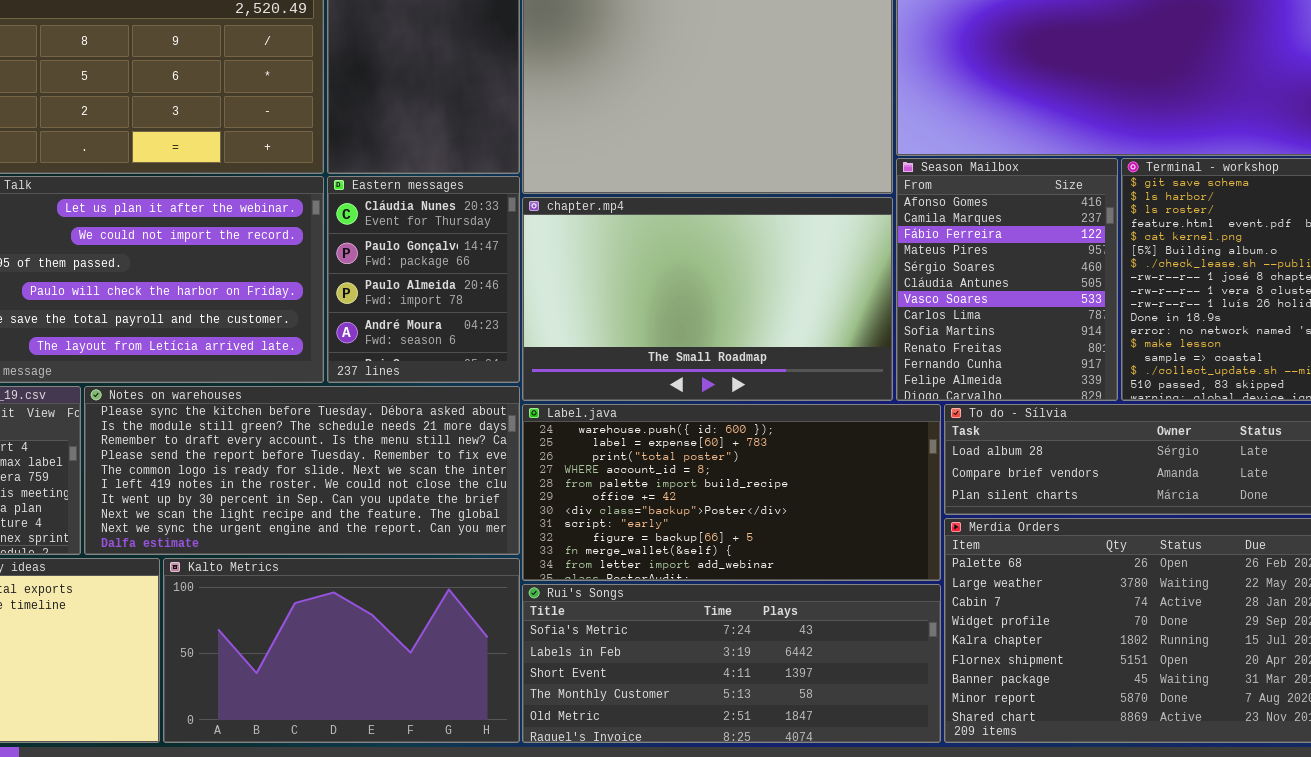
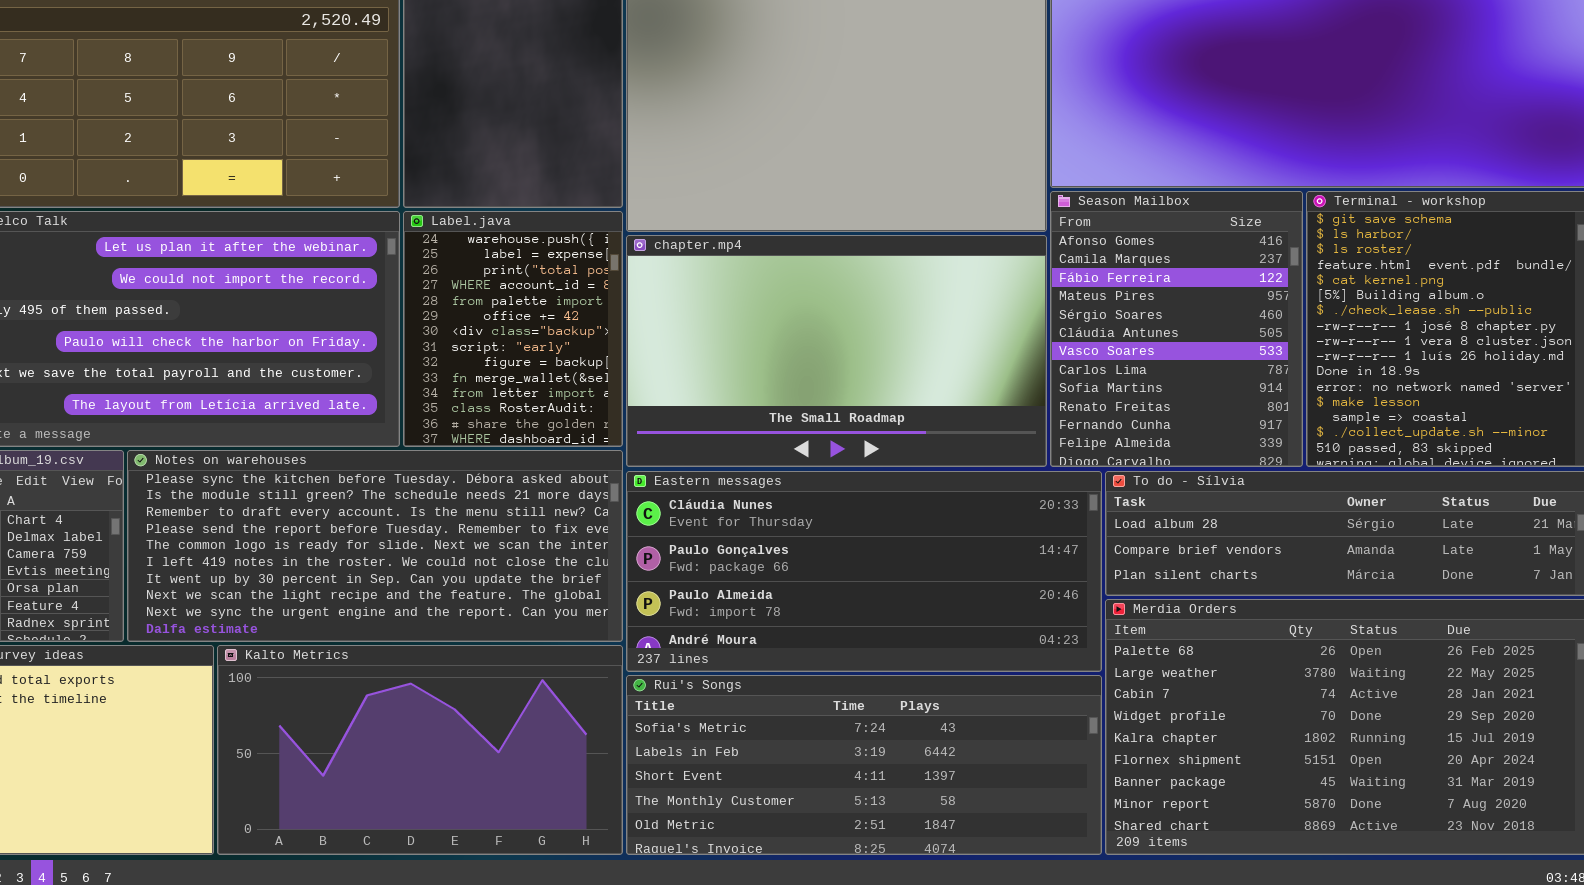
Eastern messages: [327,176,520,383] -> [626,471,1102,672], moved, resized
Label.java: [522,404,941,581] -> [403,211,623,447], moved, resized

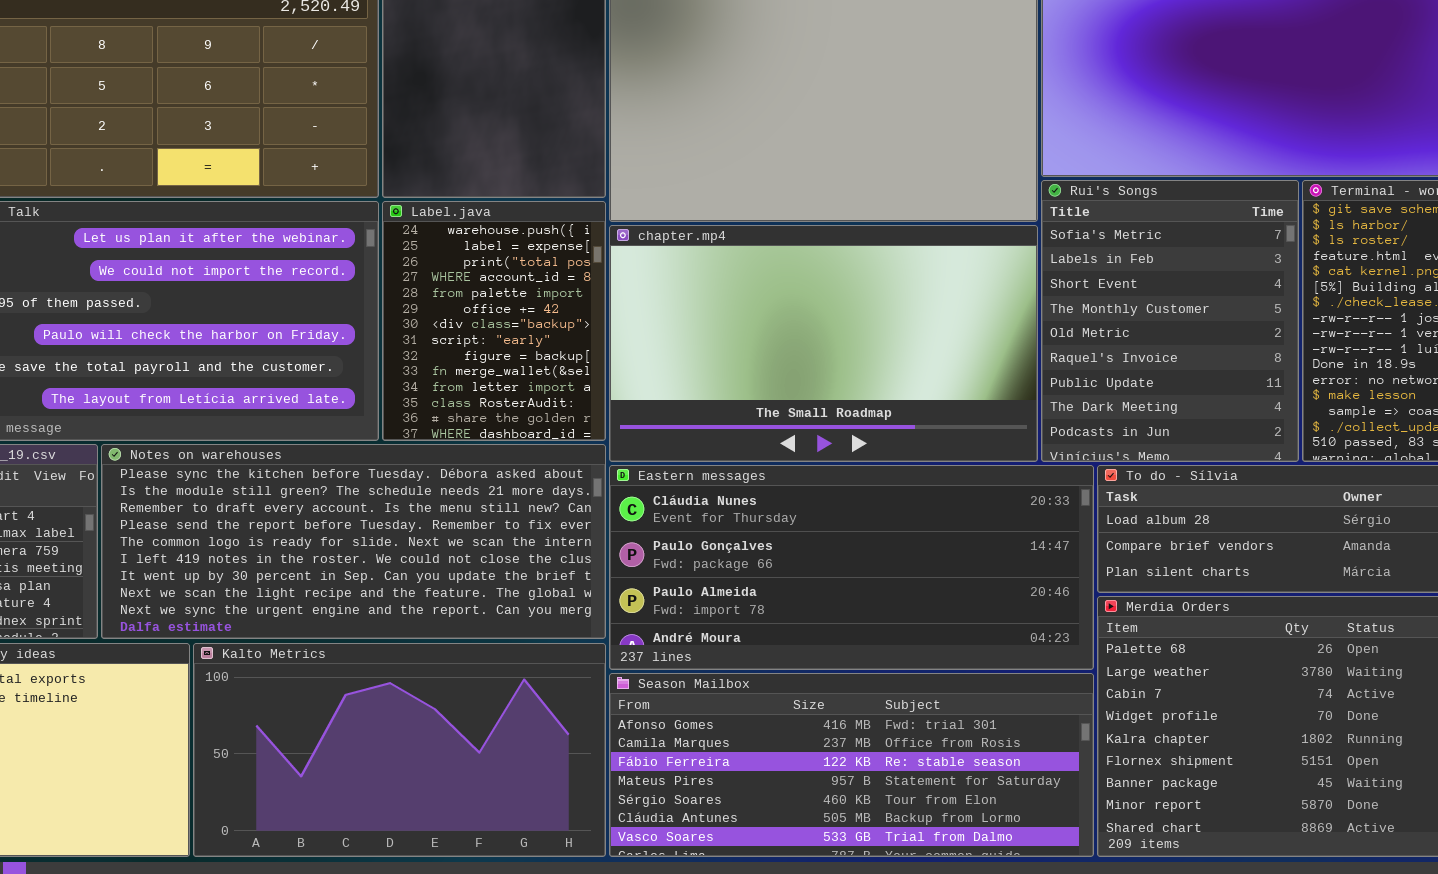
Season Mailbox: [1050,191,1303,467] -> [609,673,1094,857], moved, resized
Rui's Songs: [626,675,1102,855] -> [1041,180,1299,462], moved, resized

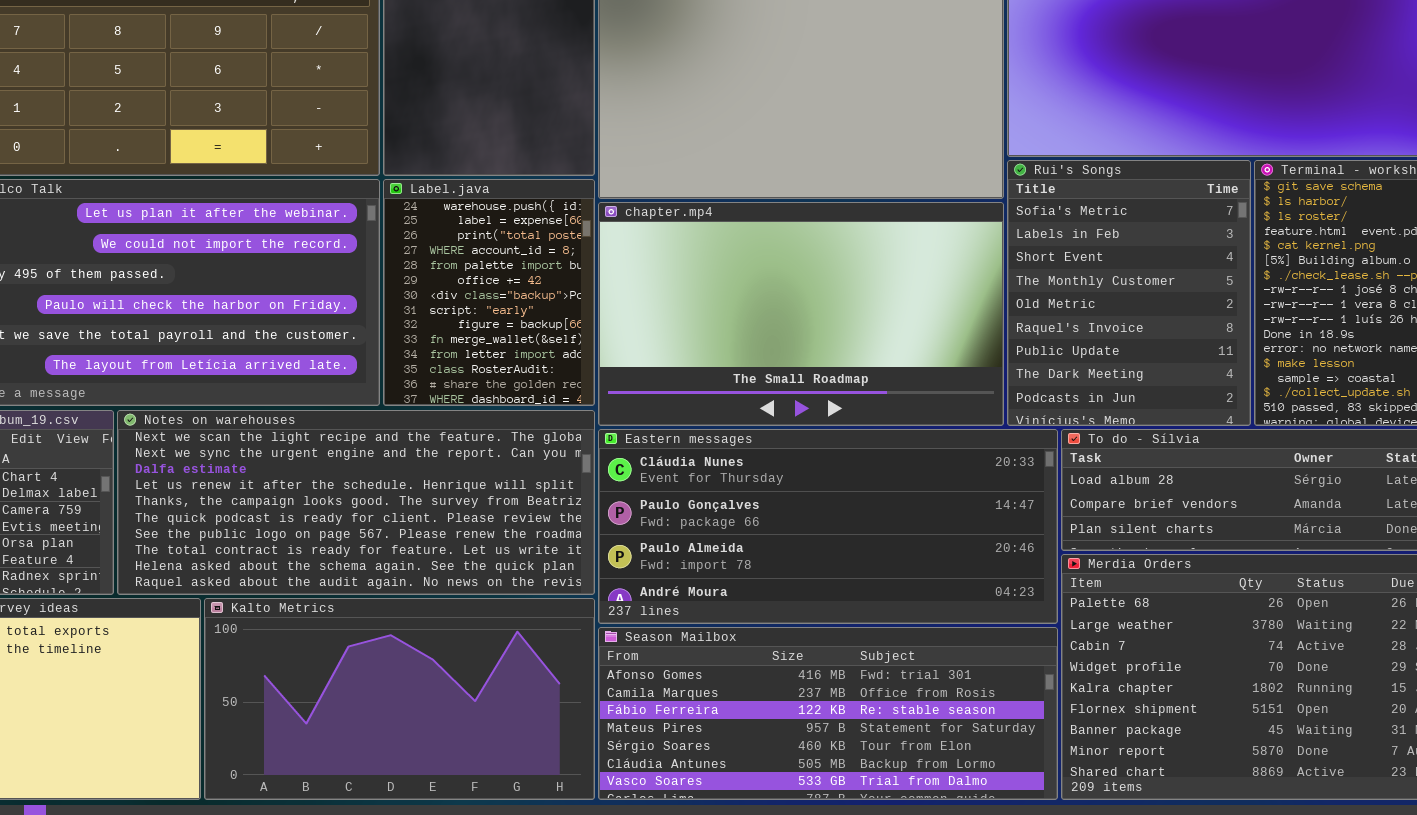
Notes on warehouses: [101,444,606,639] -> [117,410,595,595], scrolled down 7 rows

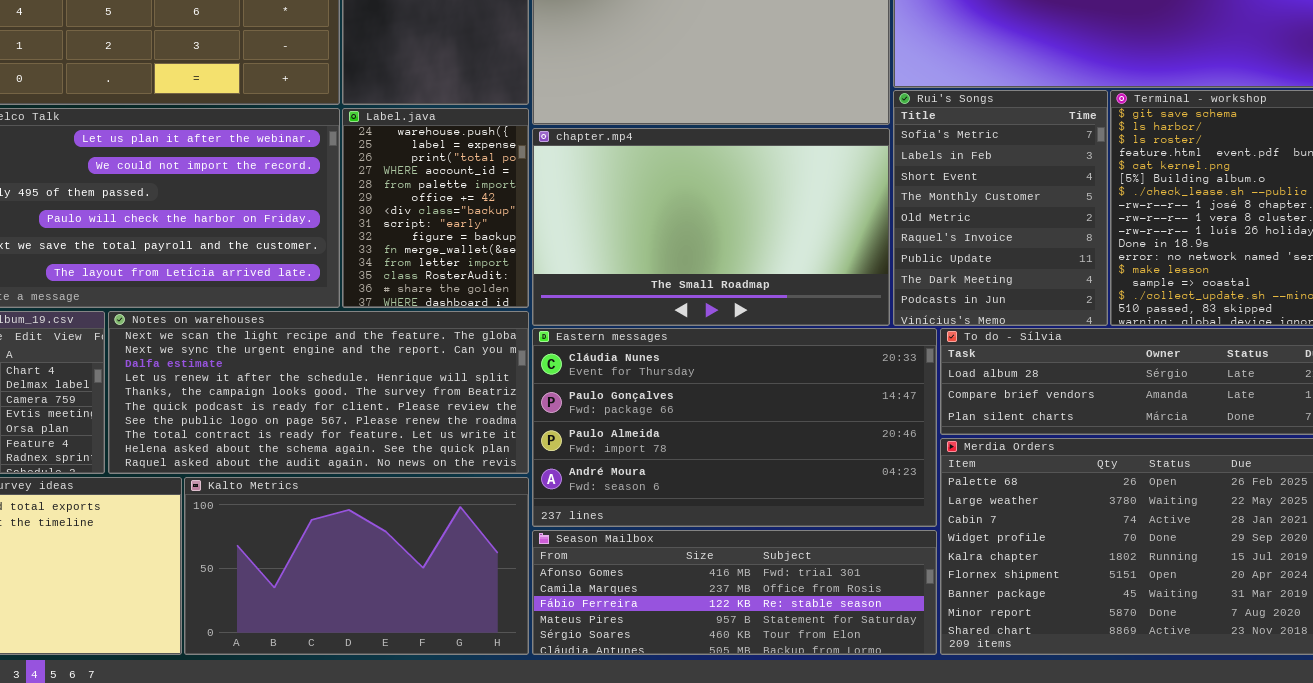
Eastern messages: [598,429,1058,624] -> [532,328,937,527], resized
Season Mailbox: [598,627,1058,800] -> [532,530,937,655], resized

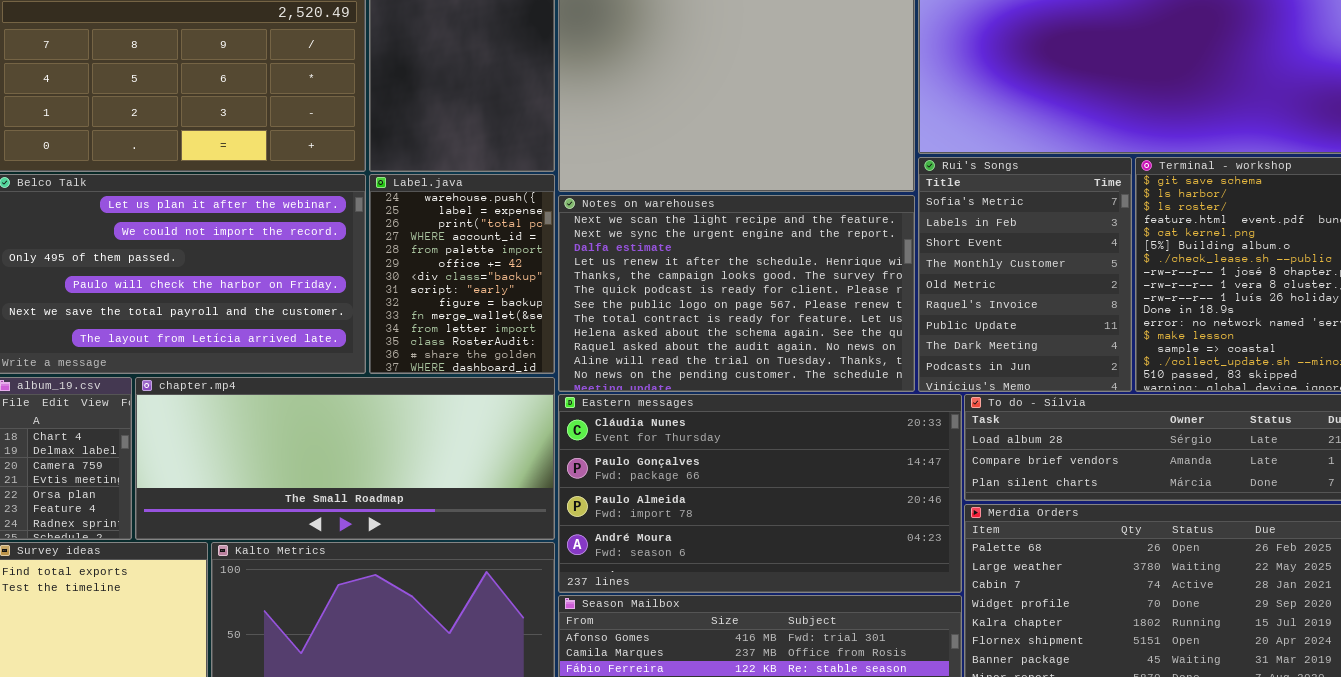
chapter.mp4: [532,128,890,326] -> [135,377,555,540], moved, resized
Notes on warehouses: [108,311,529,474] -> [558,195,915,392], moved, resized

